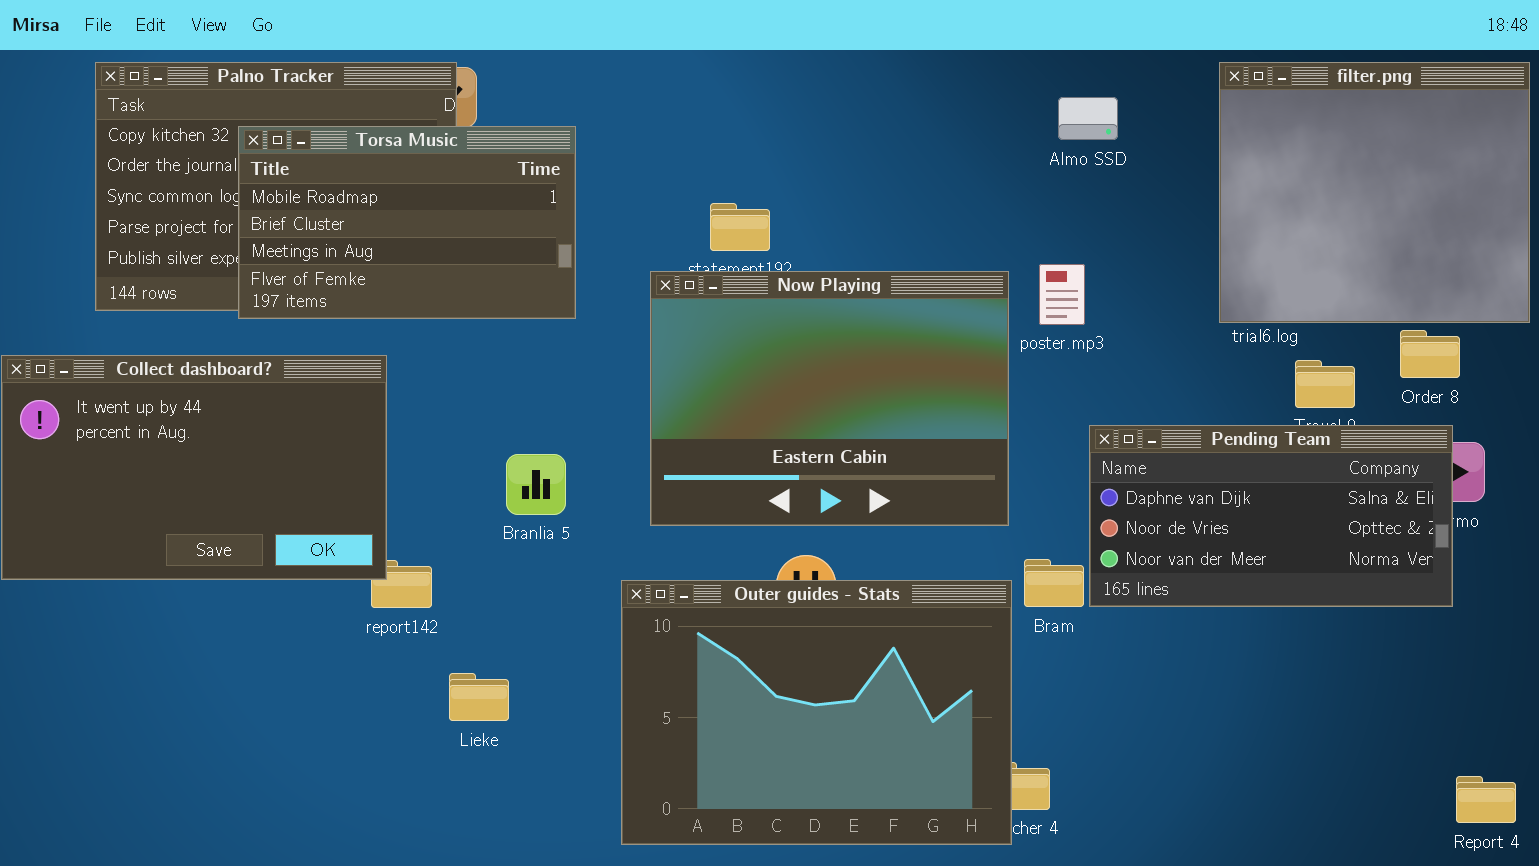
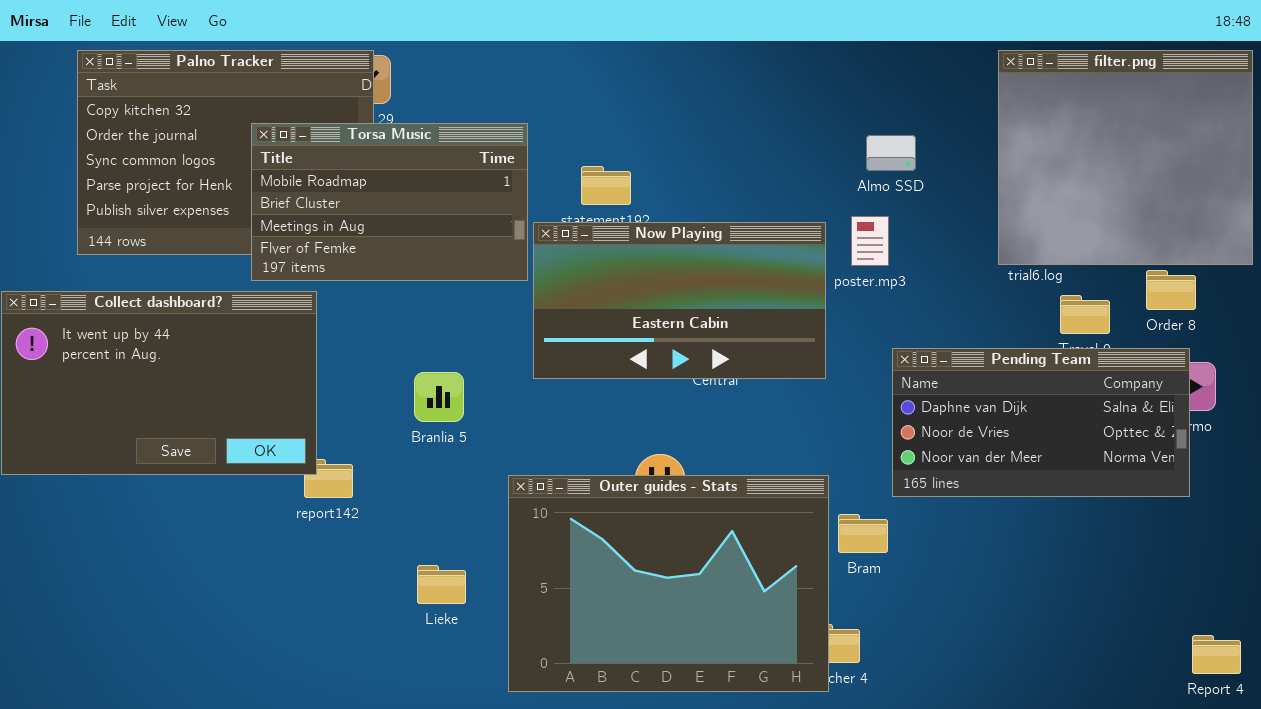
Almo SSD: [1058,97,1118,140] -> [866,135,916,171], moved
Torsa Music: [238,126,576,319] -> [251,123,528,281], moved
Now Playing: [650,271,1009,526] -> [533,222,826,379], resized
Bram: [1024,559,1084,607] -> [838,514,888,553], moved
Lieke: [449,673,509,721] -> [417,565,466,604], moved

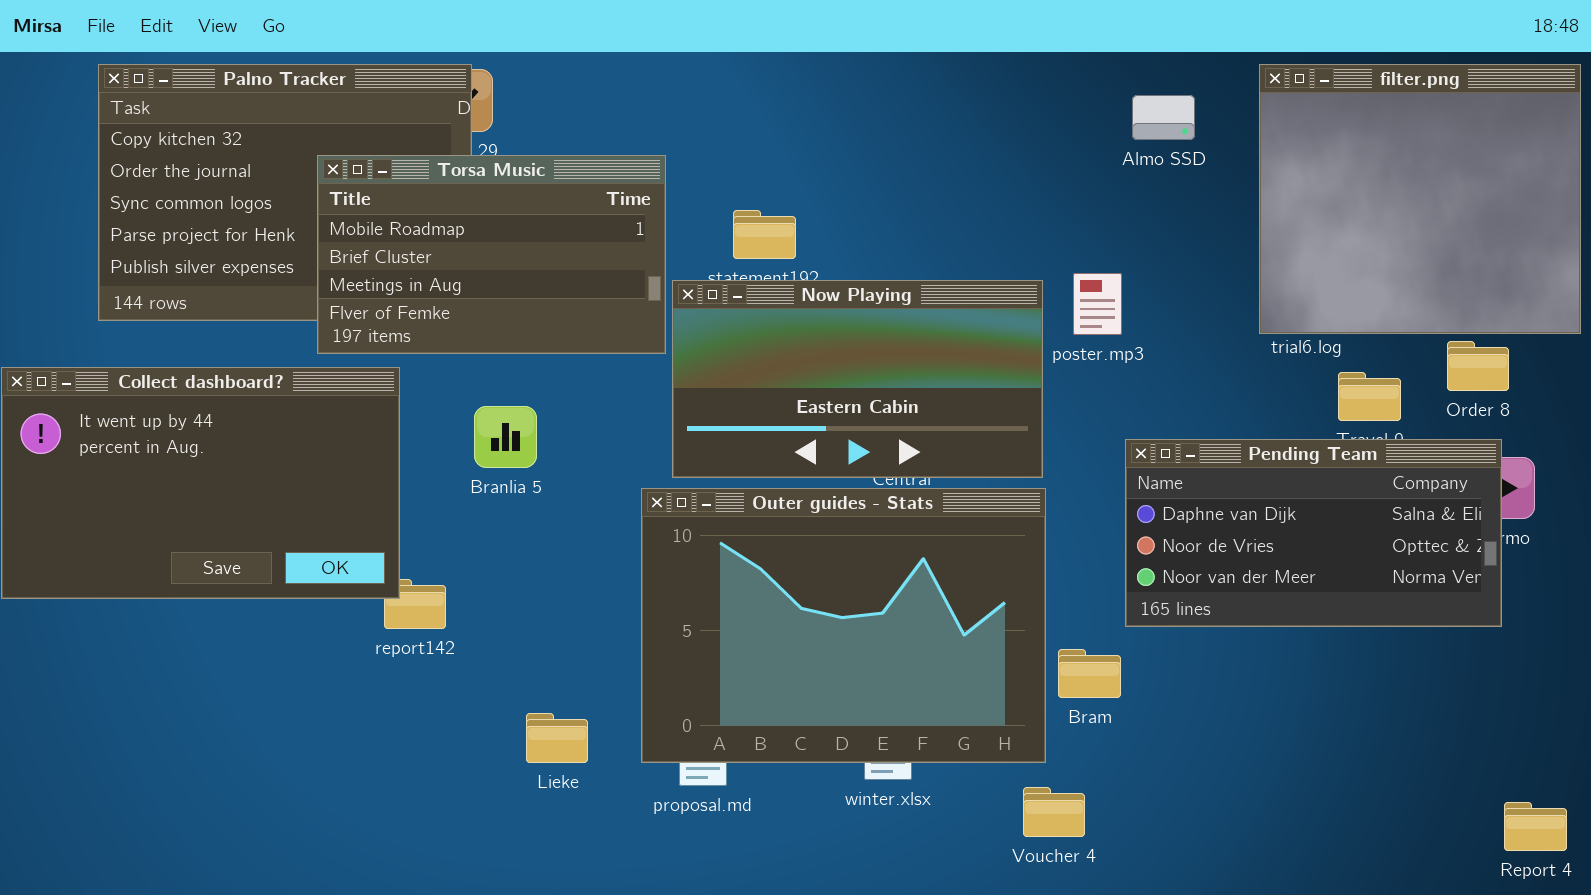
Almo SSD: [866,135,916,171] -> [1132,95,1195,140], moved
Branlia 5: [414,372,464,422] -> [474,406,537,468], moved
Outer guides - Stats: [508,475,829,692] -> [641,488,1046,763], moved

